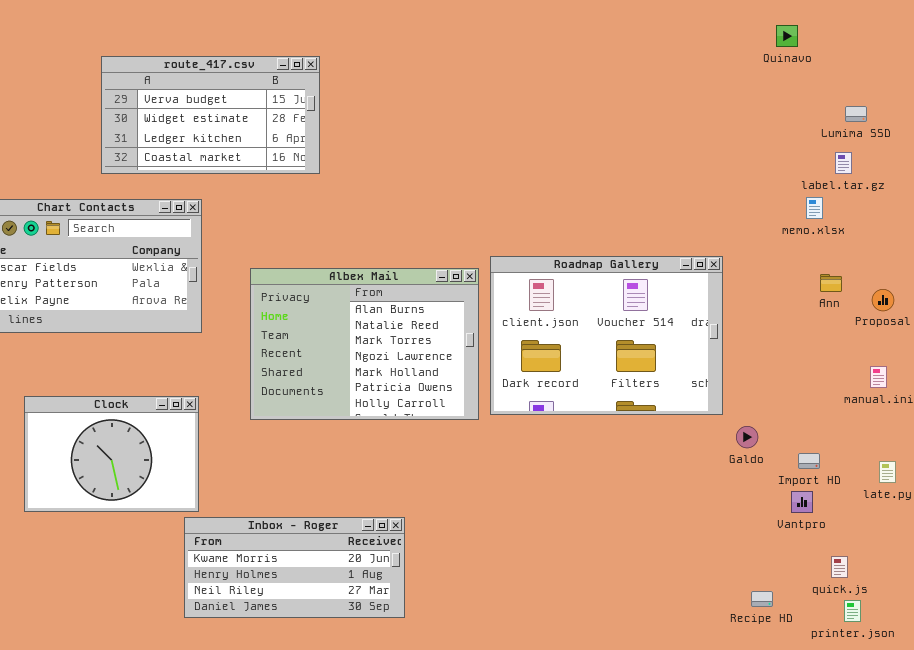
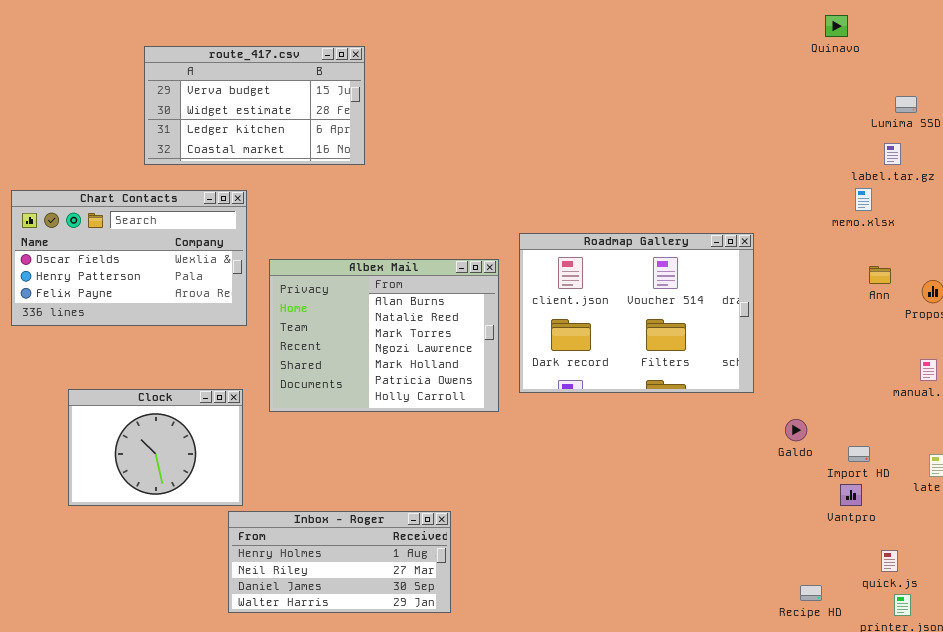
Roadmap Gallery: [490,256,723,415] -> [519,233,754,393], moved
Albex Mail: [250,268,479,420] -> [269,259,499,412], moved
Inbox - Roger: [184,517,405,618] -> [228,511,451,613], scrolled down 1 row

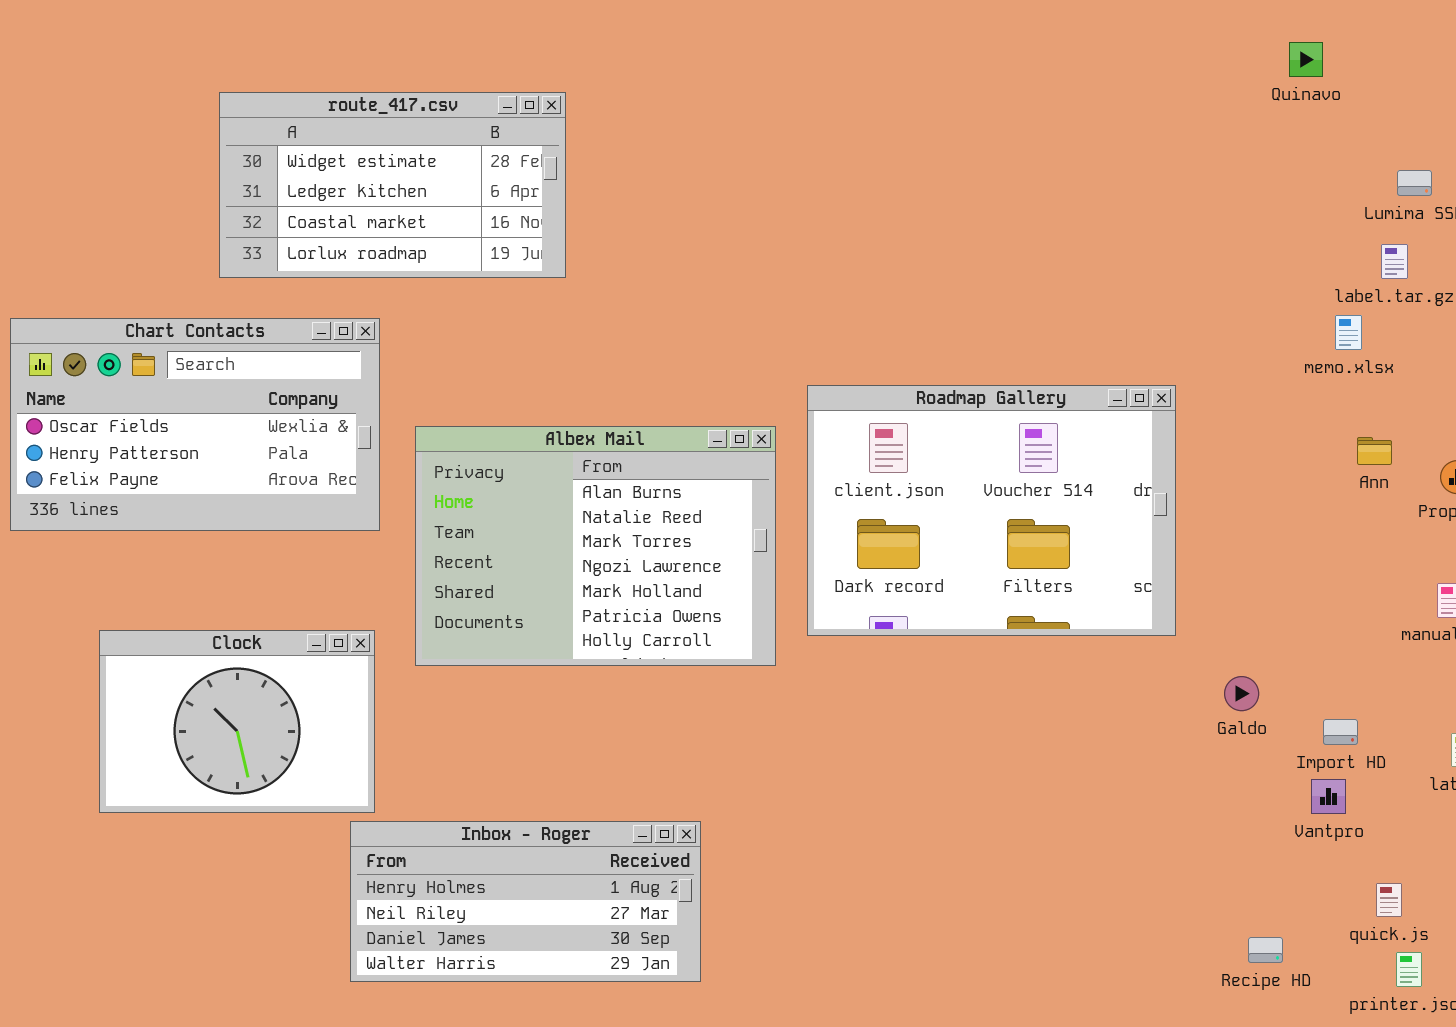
route_417.csv: [144,46,365,165] -> [219,92,566,278], scrolled down 1 row

